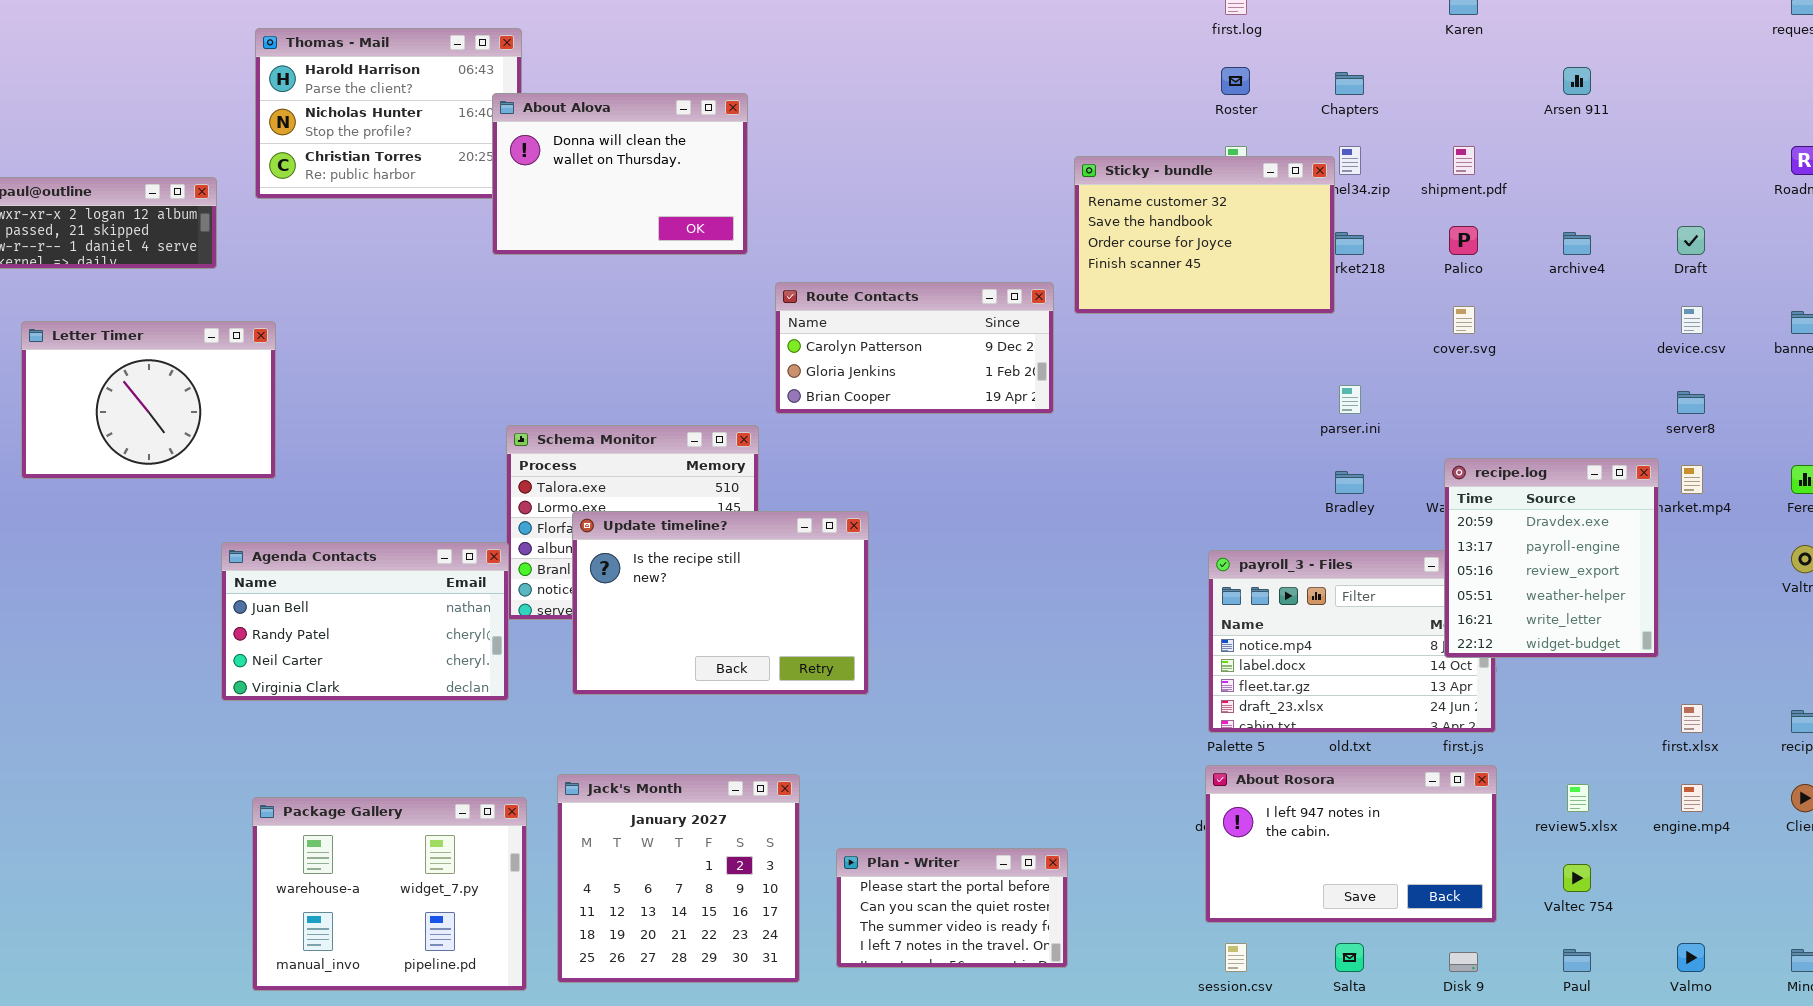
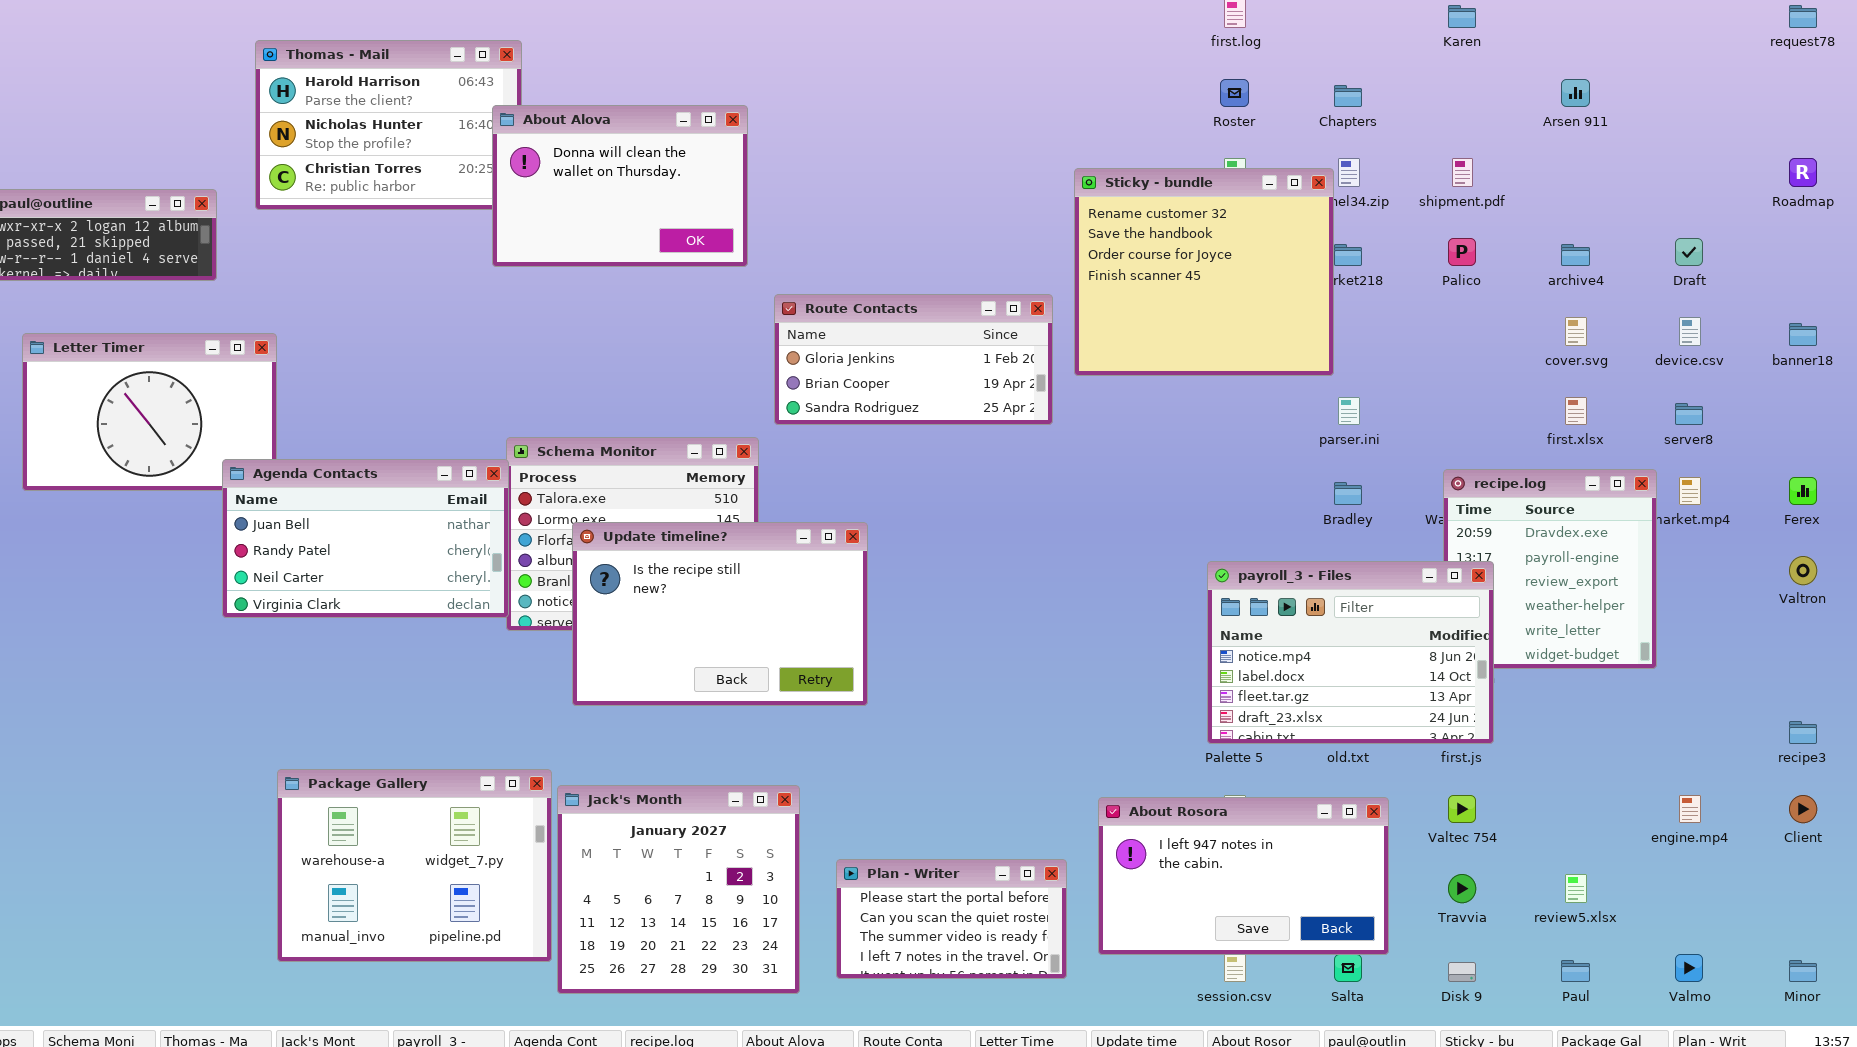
Sticky - bundle: [1074,156,1335,314] -> [1074,168,1334,376], resized
Route Contacts: [775,282,1054,414] -> [774,294,1053,425], scrolled down 1 row
cover.svg: [1453,306,1475,334] -> [1565,317,1587,346], moved
Agenda Contacts: [221,542,509,701] -> [222,459,509,618], moved
payroll_3 - Files: [1208,550,1496,733] -> [1207,561,1494,744], raised
first.xlsx: [1681,704,1703,733] -> [1565,397,1587,425], moved
About Rosora: [1205,765,1497,923] -> [1098,797,1389,955], moved
review5.xlsx: [1567,784,1589,812] -> [1565,874,1587,903], moved
Package Gallery: [252,797,527,991] -> [277,769,552,962], moved
Valtec 754: [1563,864,1591,892] -> [1448,795,1476,823], moved

